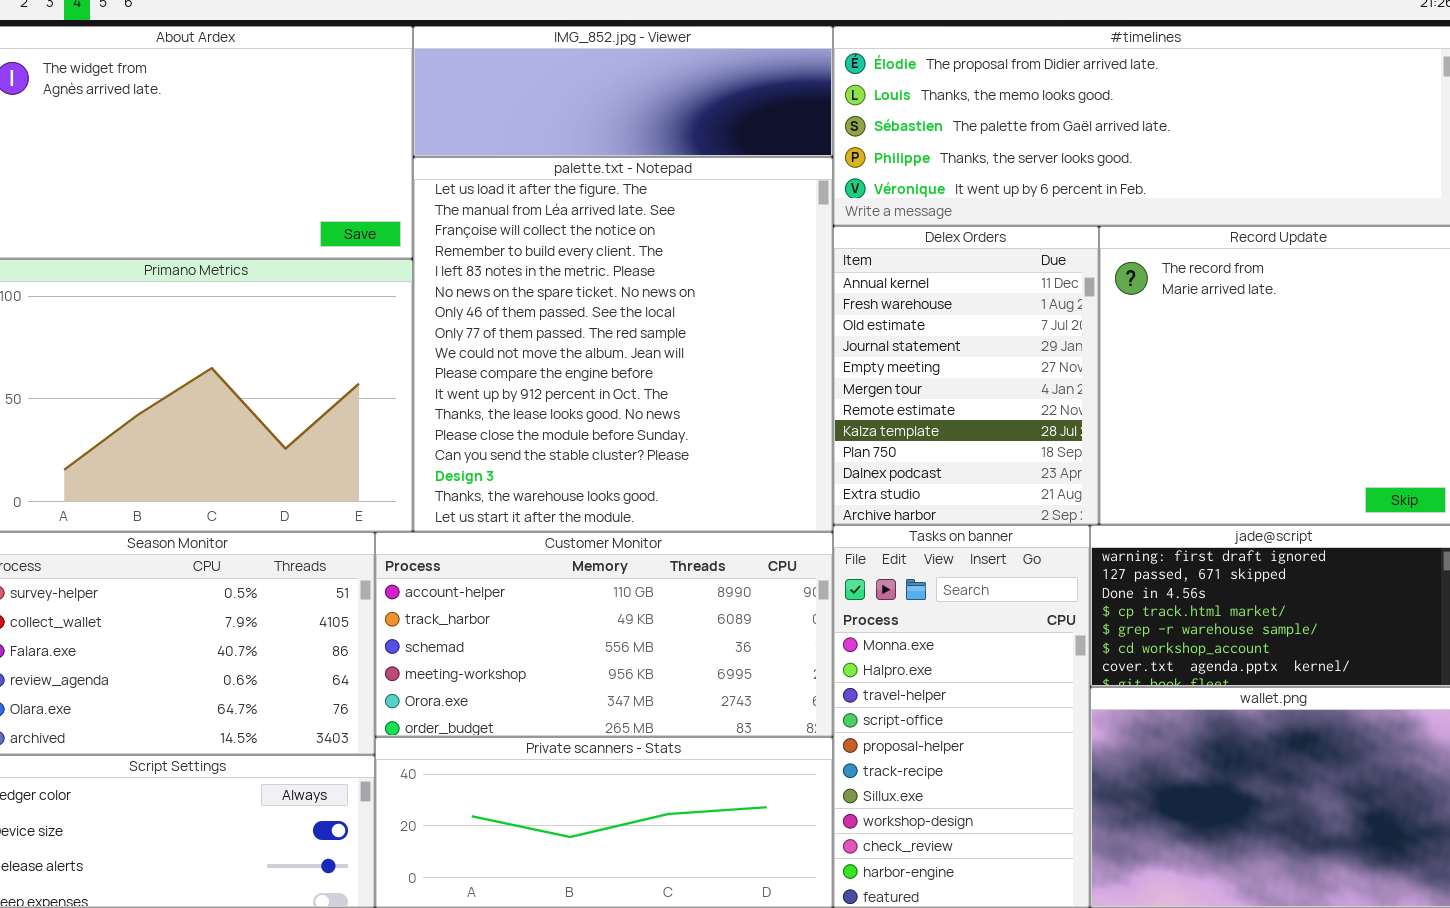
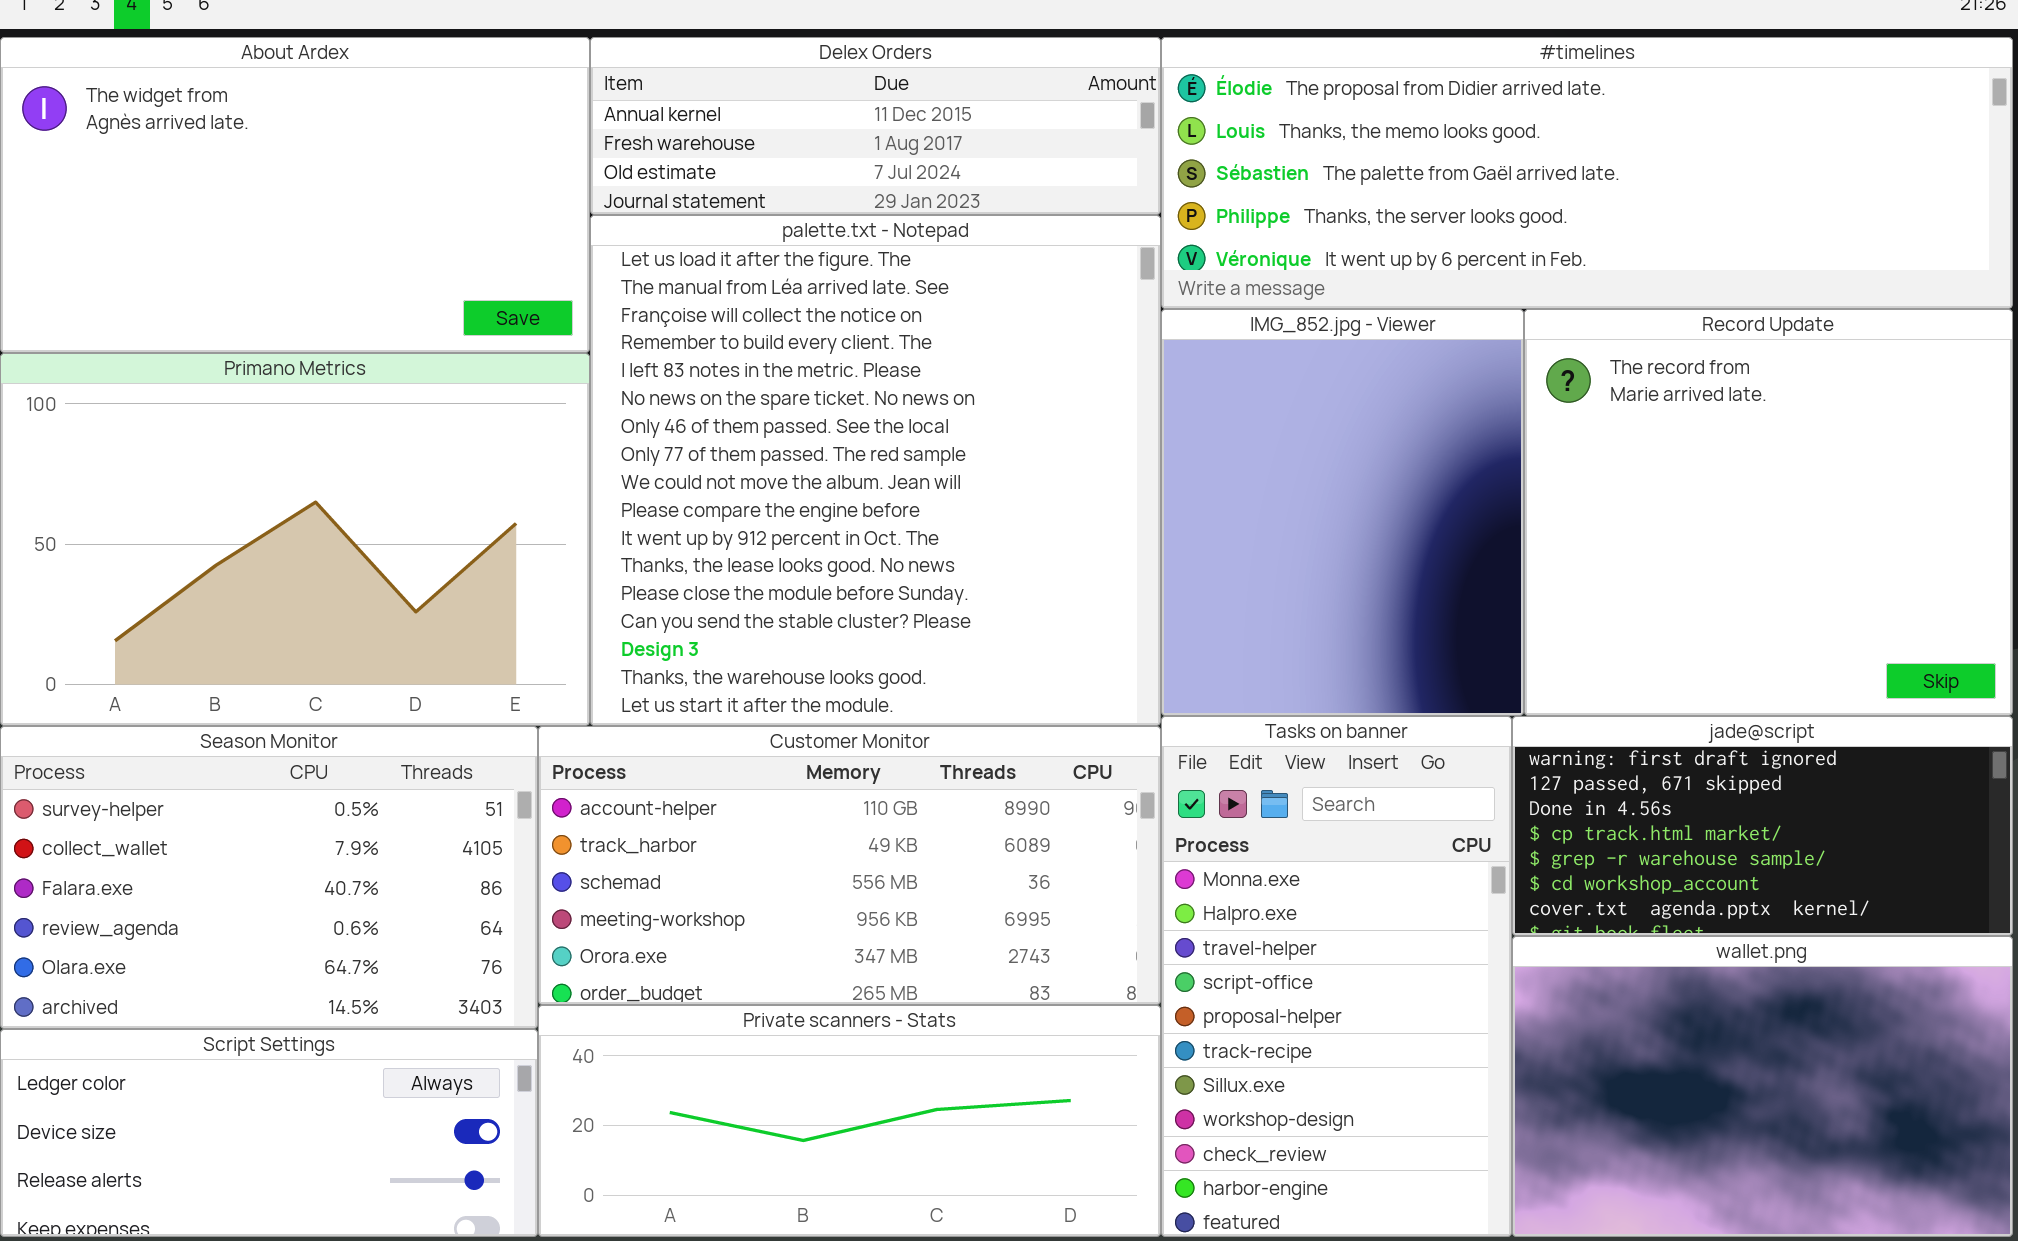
IMG_852.jpg - Viewer: [413,26,833,157] -> [1161,309,1524,716], moved, resized
Delex Orders: [833,226,1099,525] -> [590,37,1161,215], moved, resized

